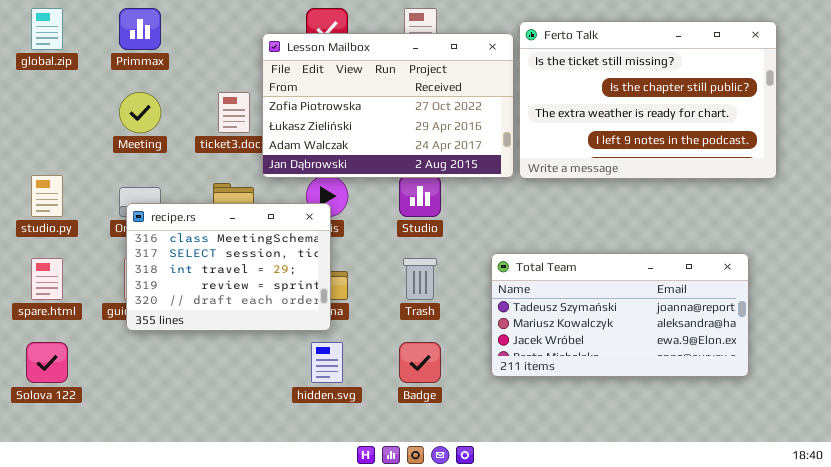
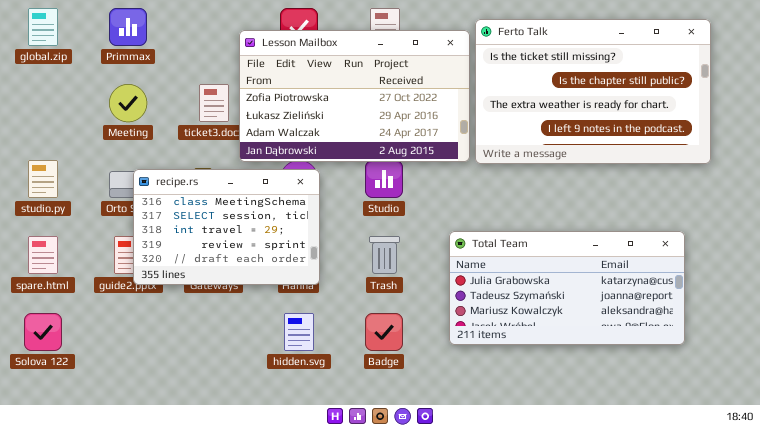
recipe.rs: [126,203,331,331] -> [133,169,320,285], moved
Total Team: [491,253,749,377] -> [449,231,685,345], scrolled up 1 row

